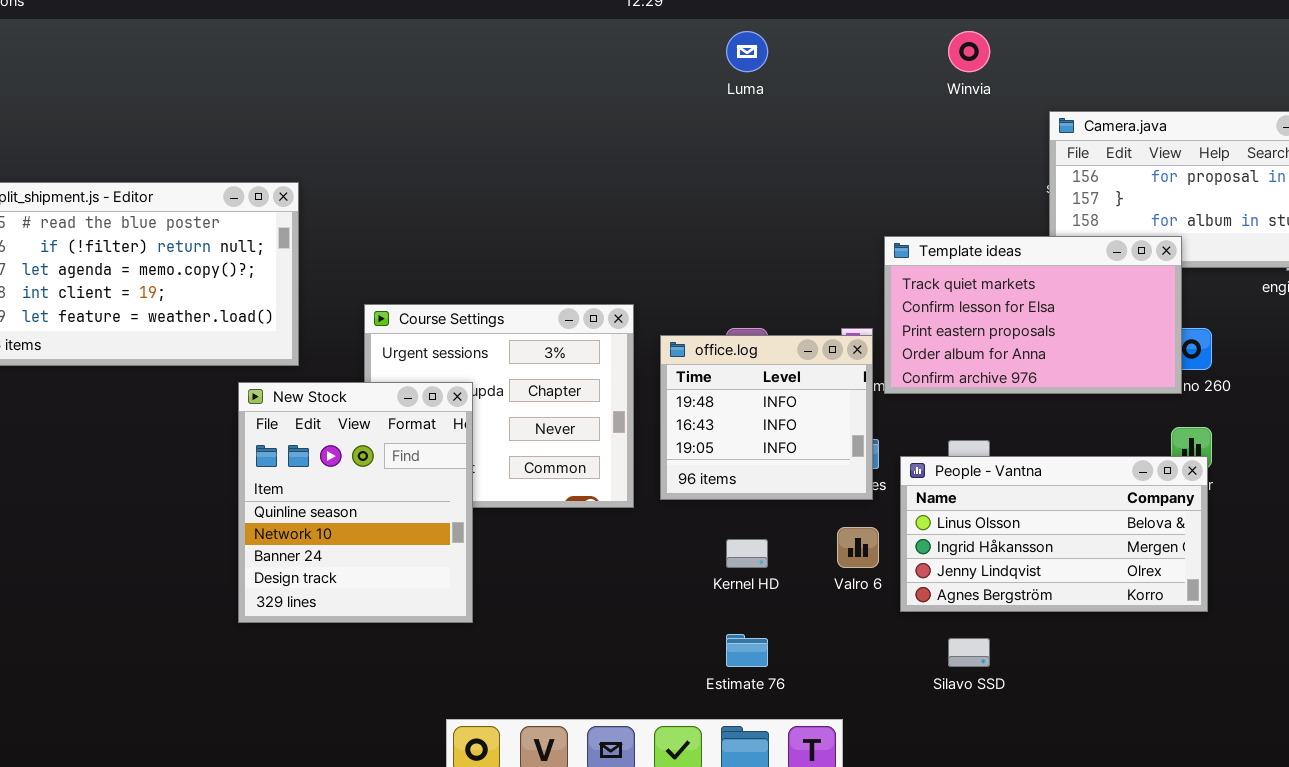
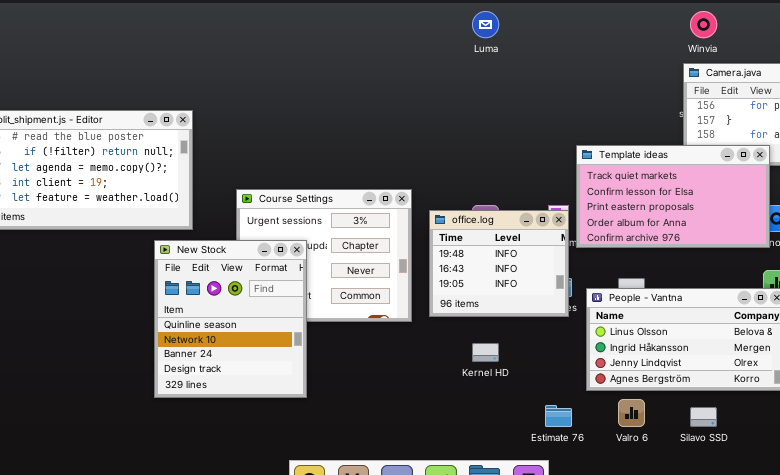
Winvia: [948,31,990,72] -> [690,11,717,38], moved
Valro 6: [837,527,879,568] -> [618,399,645,427], moved
Estimate 76: [726,634,768,667] -> [545,405,572,427], moved
Silavo SSD: [948,638,990,667] -> [690,407,717,427], moved

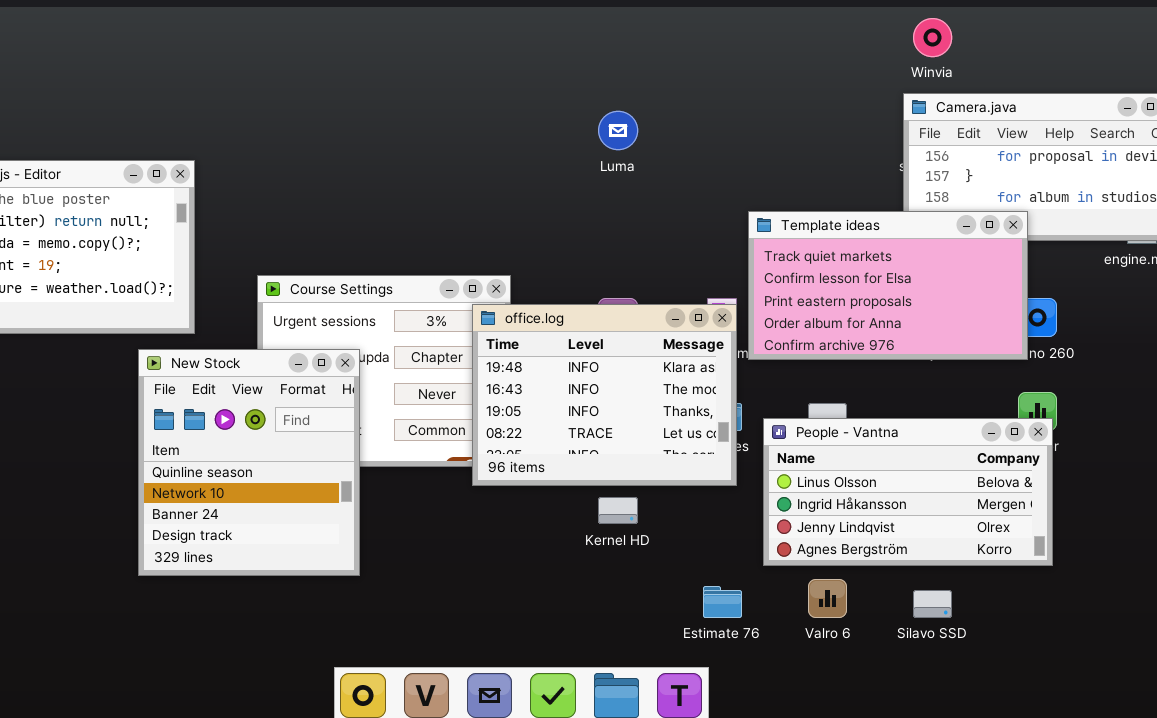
Luma: [472,11,499,38] -> [598,111,638,150], moved
office.log: [429,210,569,317] -> [472,304,737,486], resized

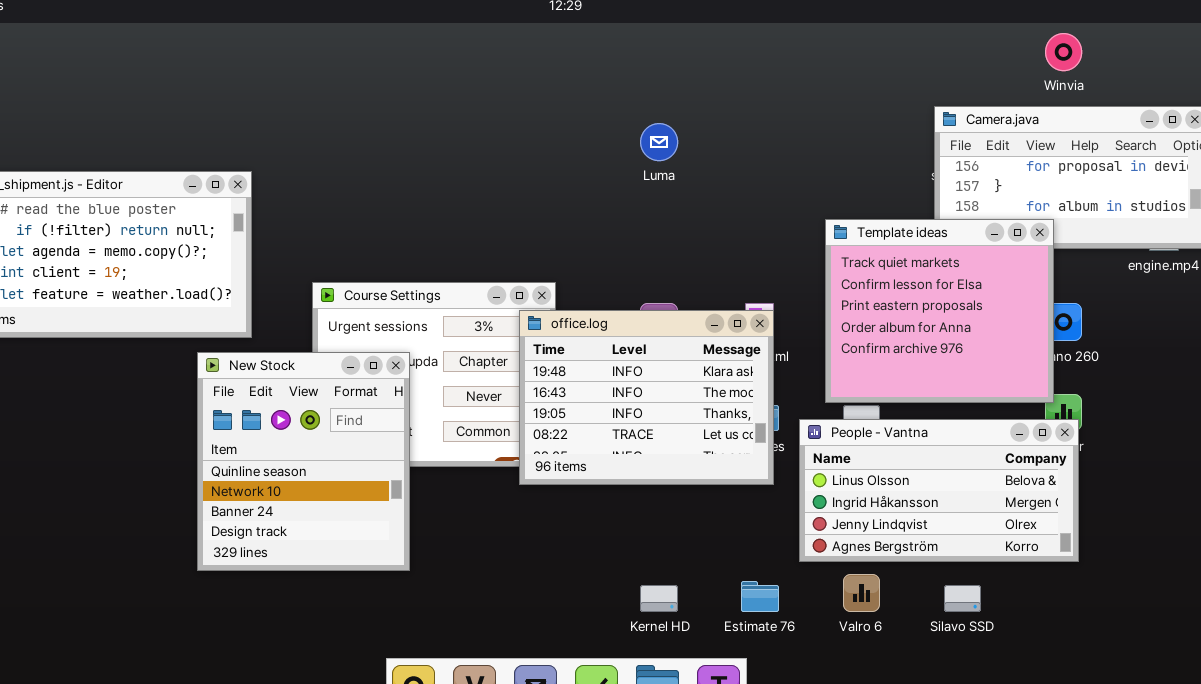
Winvia: [913,18,952,57] -> [1045,33,1082,71], moved
Template ideas: [748,211,1028,360] -> [825,219,1054,403], resized
Kernel HD: [598,497,638,524] -> [640,585,678,612], moved

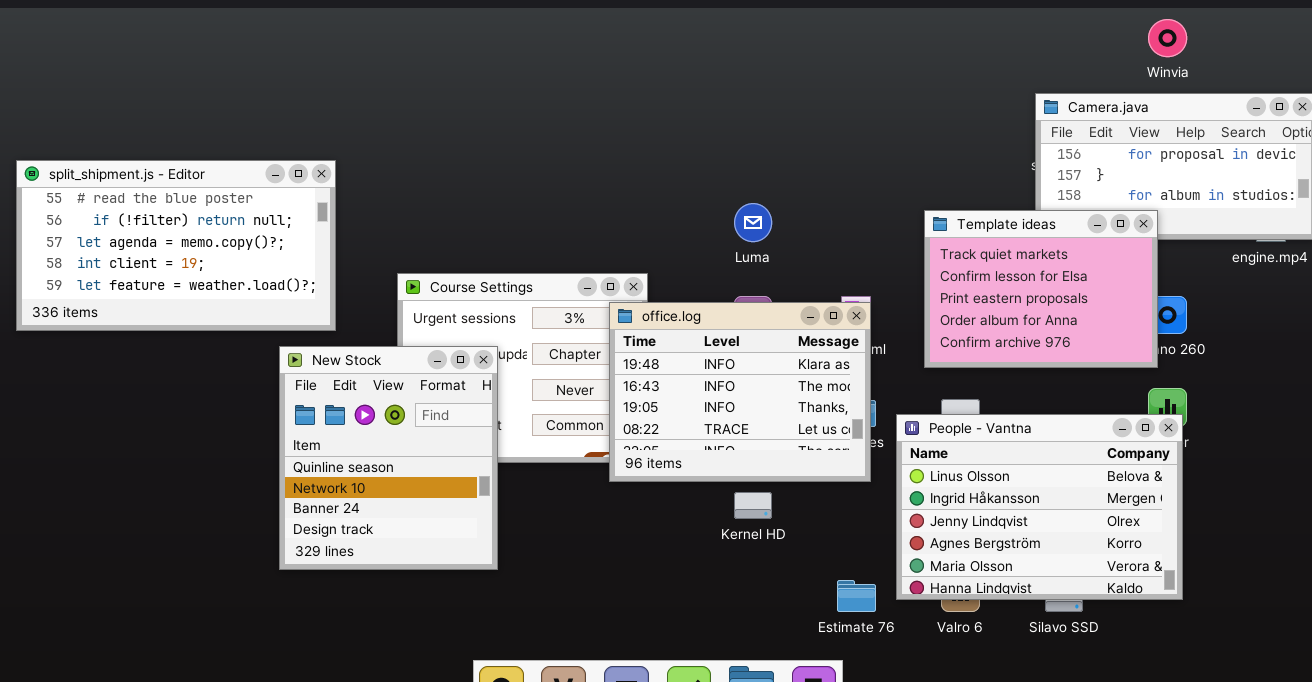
Luma: [640,123,678,161] -> [734,203,772,242], moved
Template ideas: [825,219,1054,403] -> [924,210,1158,368], resized
People - Vantna: [799,419,1079,562] -> [896,414,1183,600], resized
Kernel HD: [640,585,678,612] -> [734,492,772,519], moved

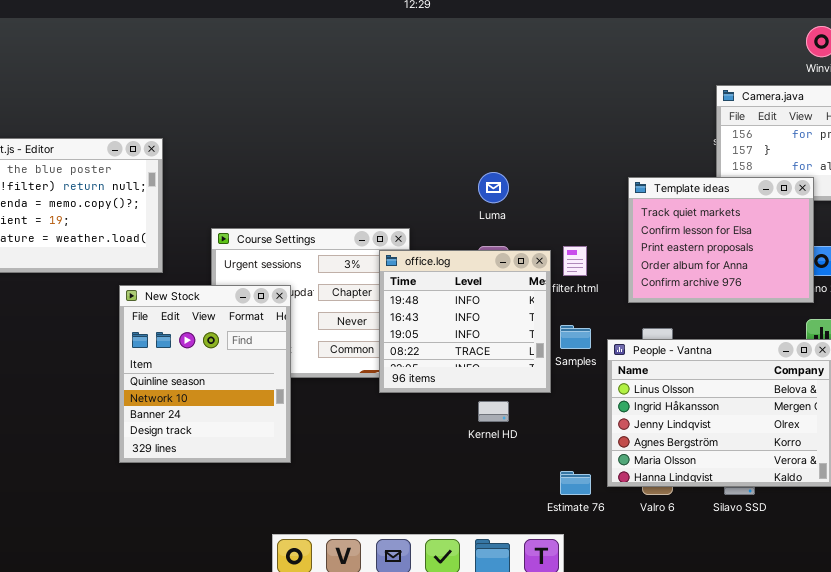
office.log: [609,302,871,482] -> [379,250,551,393], resized

